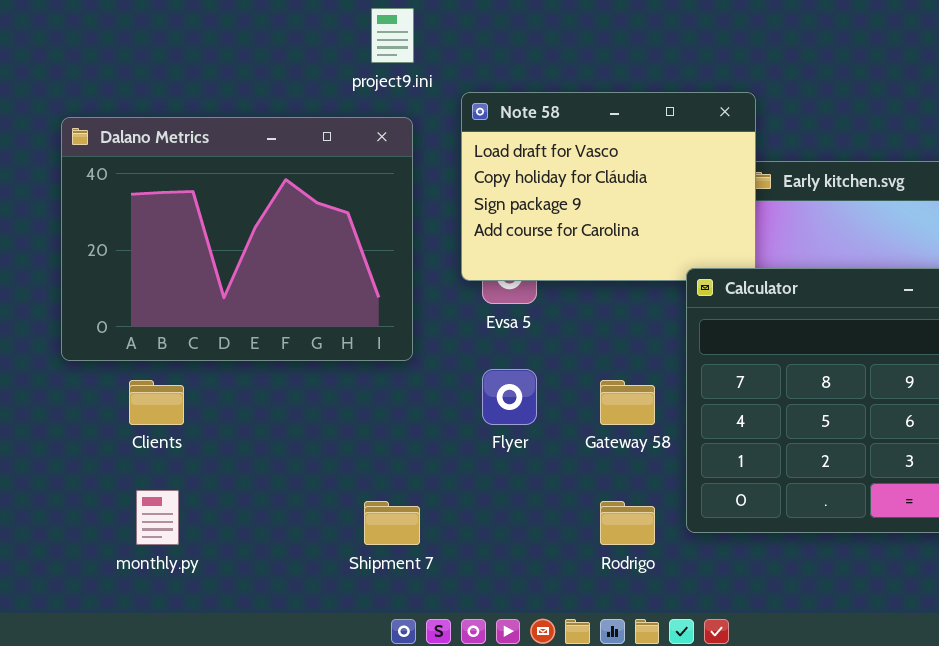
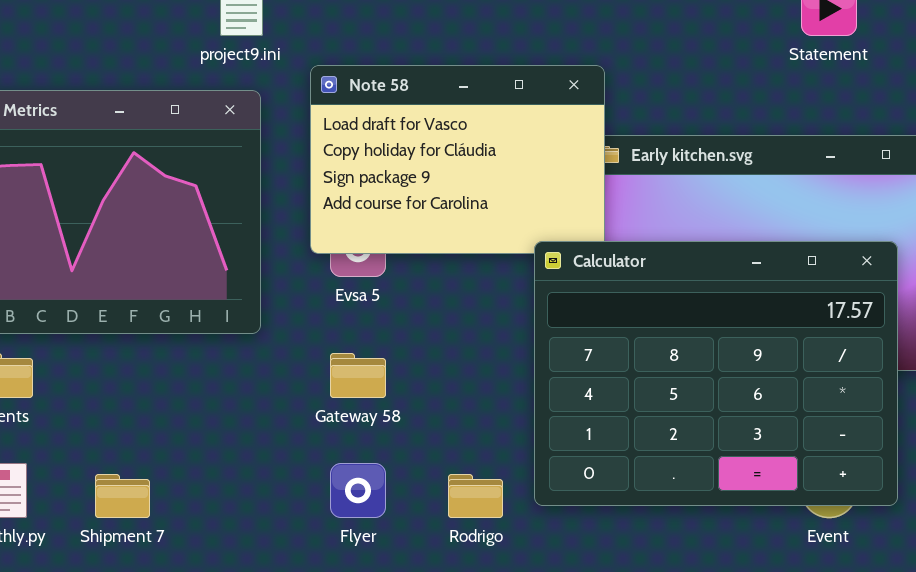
Flyer: [482,369,537,425] -> [330,463,386,518], moved
Gateway 58: [600,380,655,425] -> [330,353,386,398], moved
Shipment 7: [364,501,420,545] -> [95,474,150,518], moved

